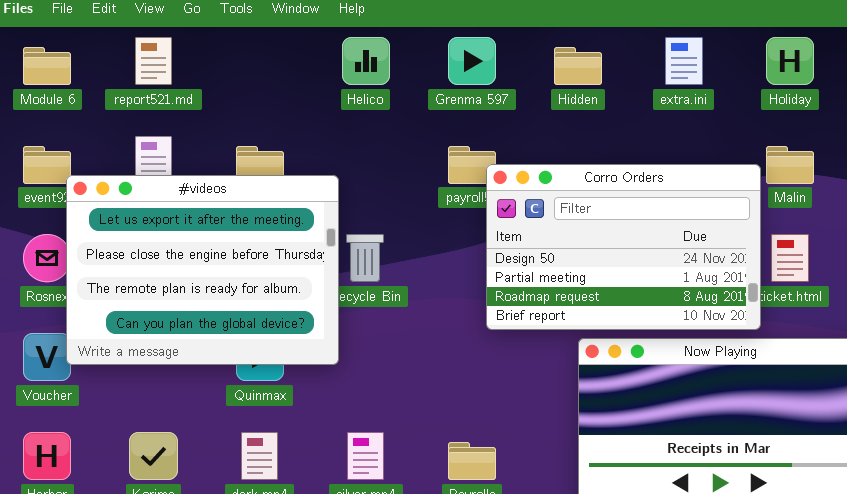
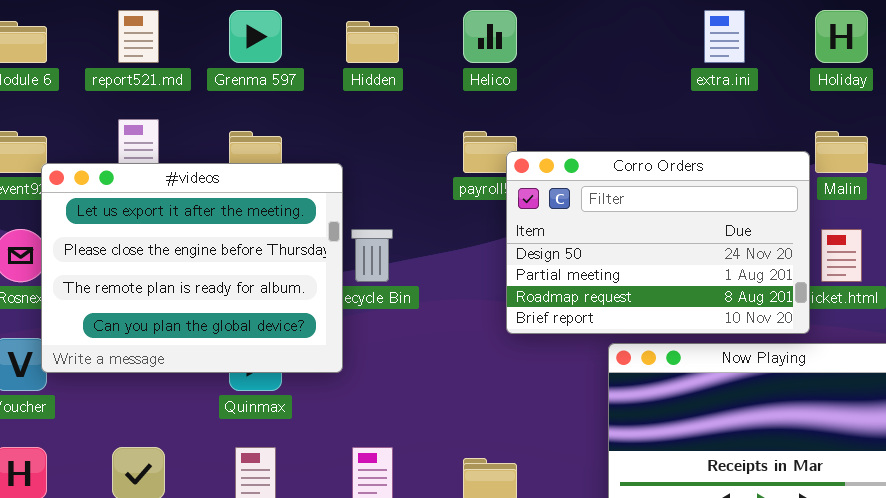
Helico: [342,37,390,85] -> [463,10,517,63], moved
Grenma 597: [448,37,496,85] -> [229,10,282,63], moved
Hidden: [554,47,602,85] -> [346,21,399,63], moved

